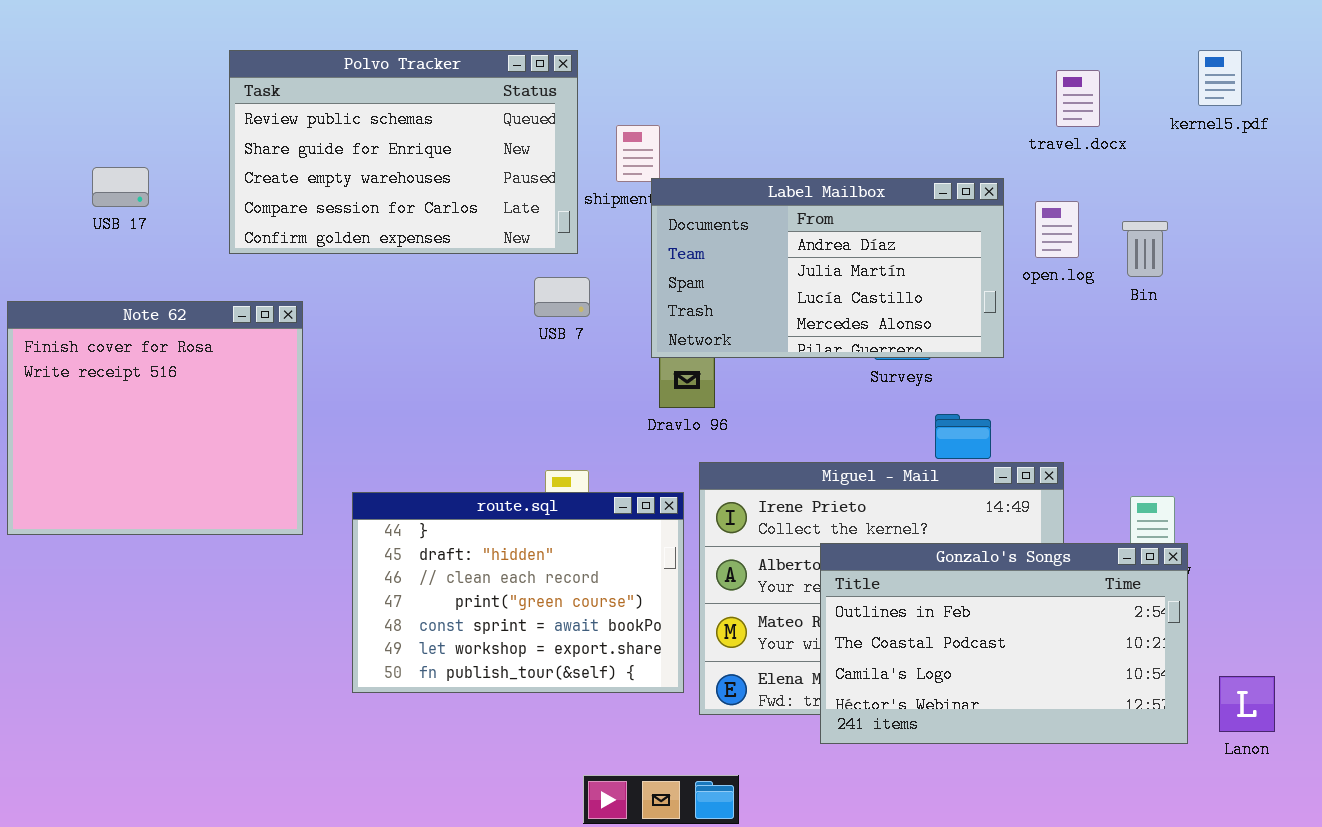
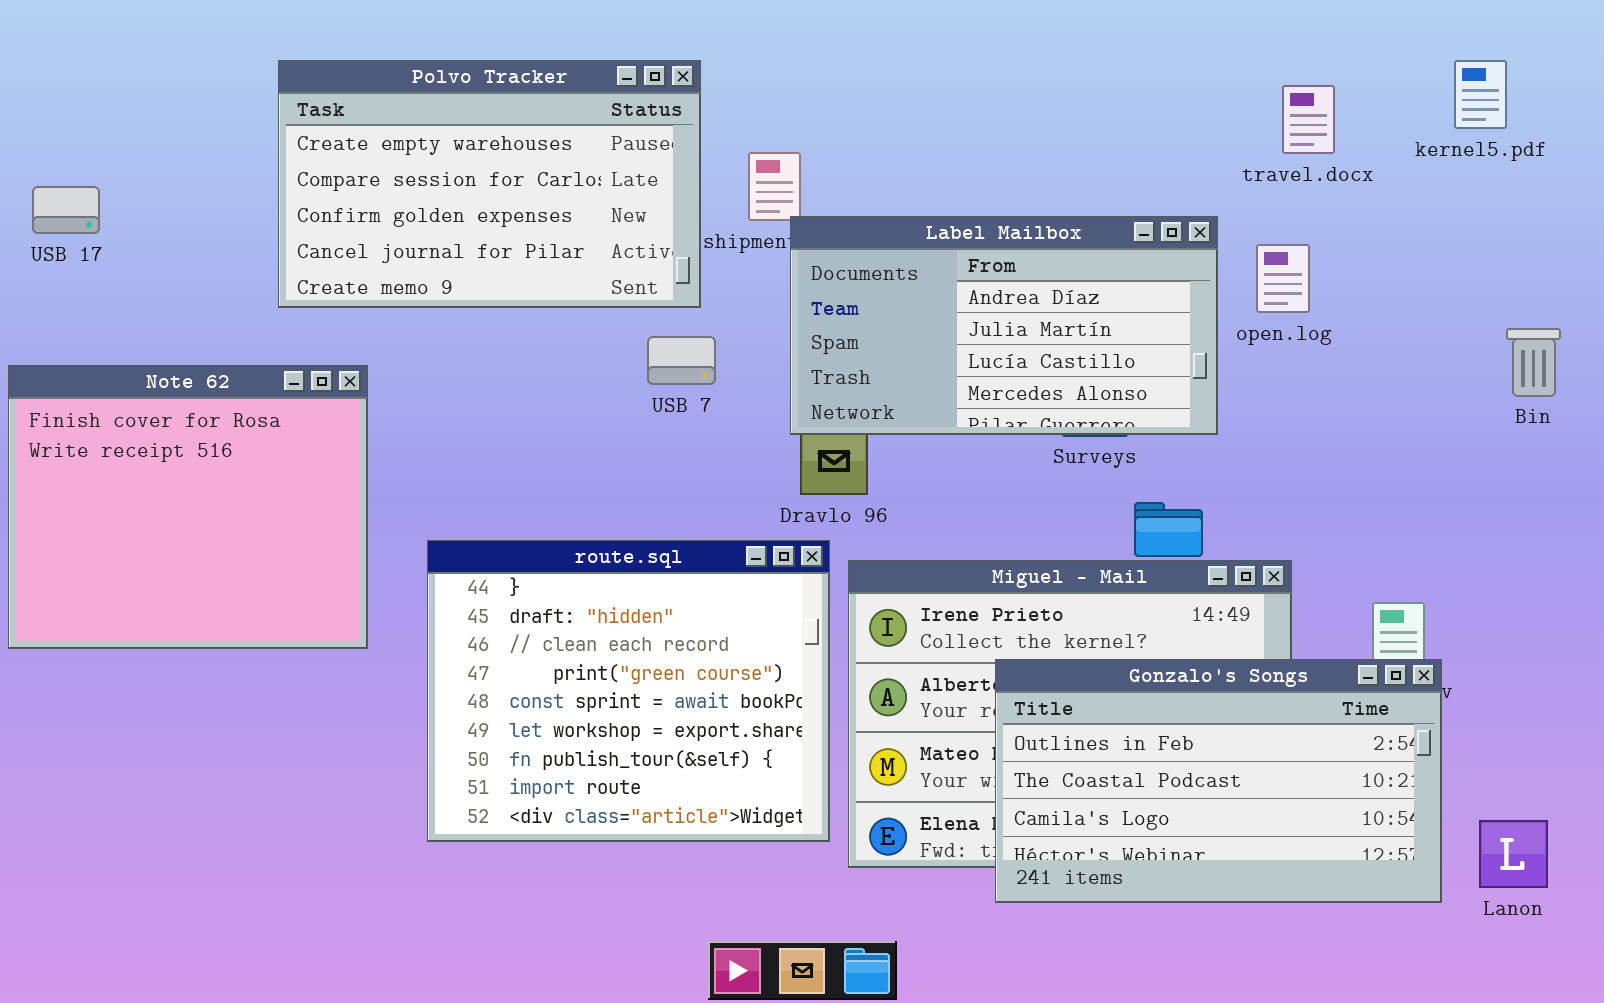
Polvo Tracker: [229,50,578,254] -> [278,60,701,308], scrolled down 2 rows
USB 17: [92,167,149,207] -> [32,186,100,234], moved
Bin: [1122,221,1168,277] -> [1506,328,1561,397], moved
route.sql: [352,492,684,693] -> [427,540,830,842], resized

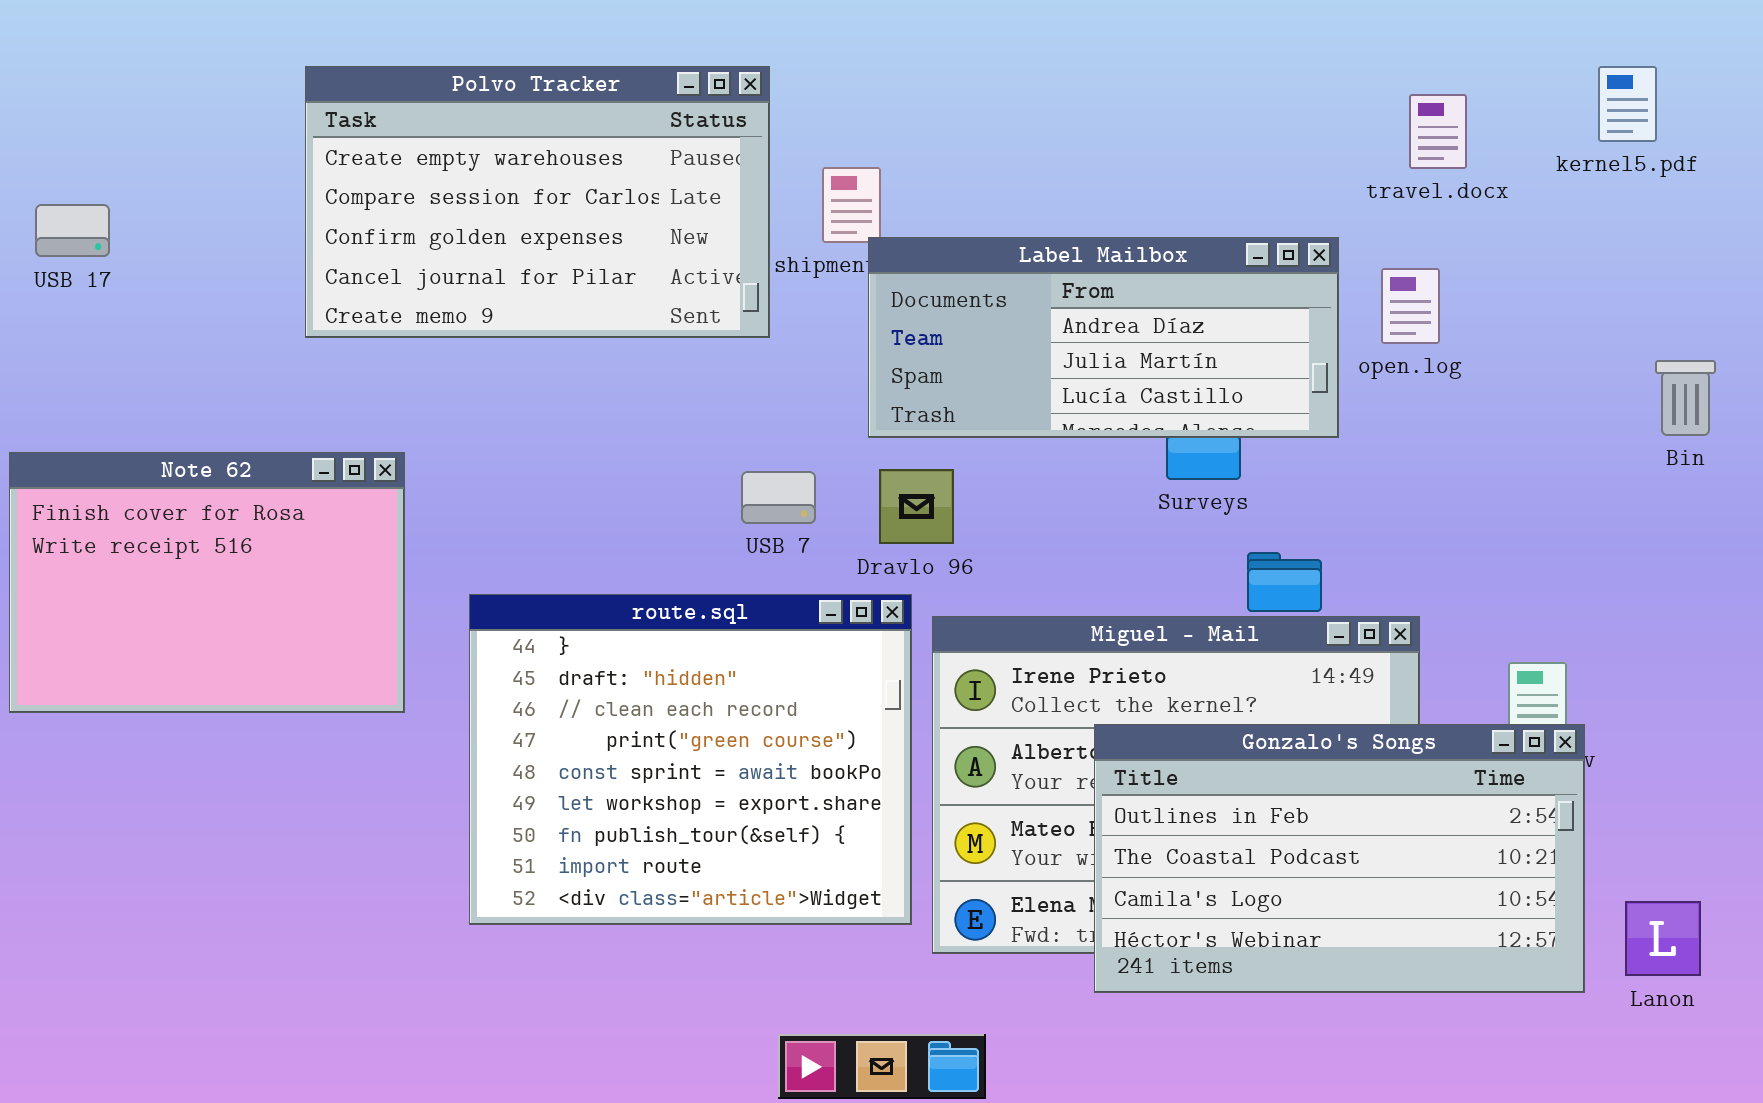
Label Mailbox: [790,216,1218,435] -> [868,237,1339,438], resized
USB 7: [647,336,716,385] -> [741,471,816,524], moved
Note 62: [8,365,368,649] -> [9,452,405,713], resized

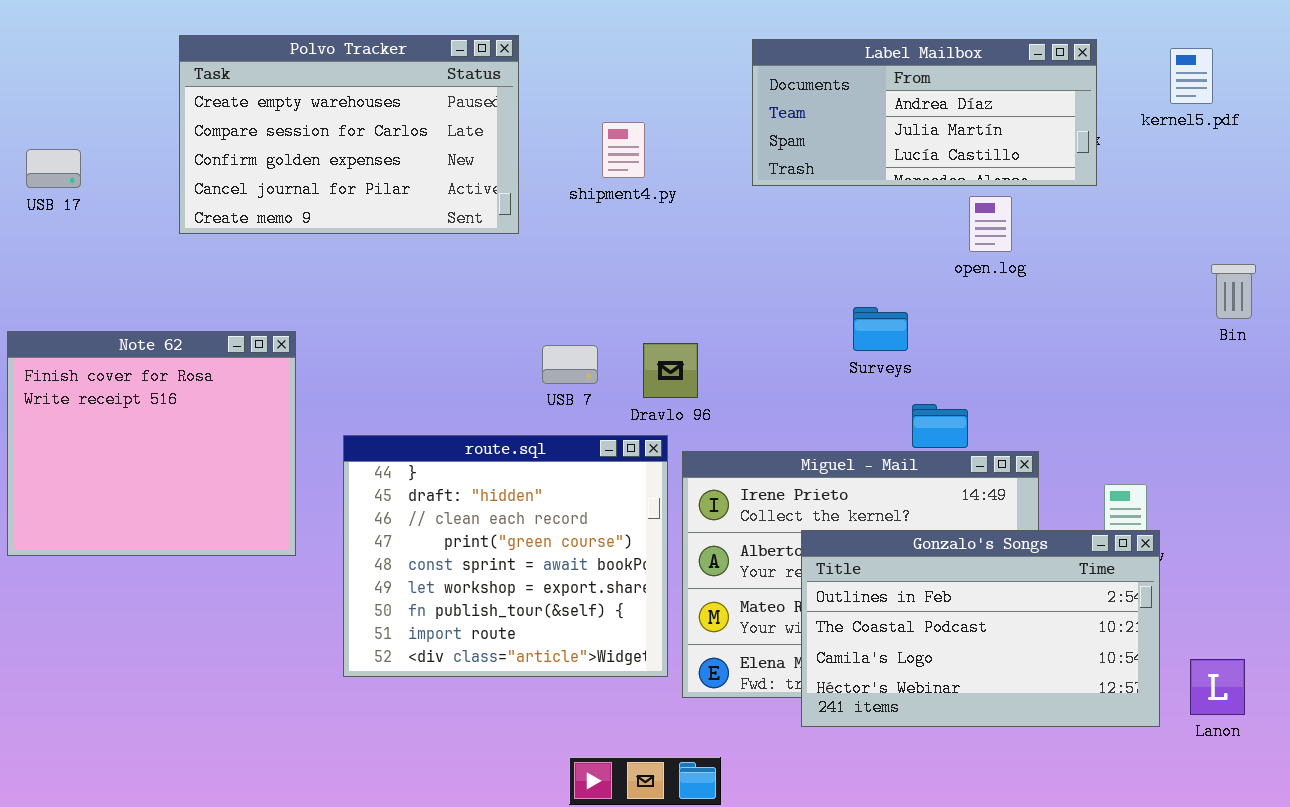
Polvo Tracker: [305,66,770,338] -> [179,35,519,234], moved
Label Mailbox: [868,237,1339,438] -> [752,39,1097,186], moved
open.log: [1381,268,1440,344] -> [969,196,1012,252], moved
Note 62: [9,452,405,713] -> [7,331,296,556], resized

